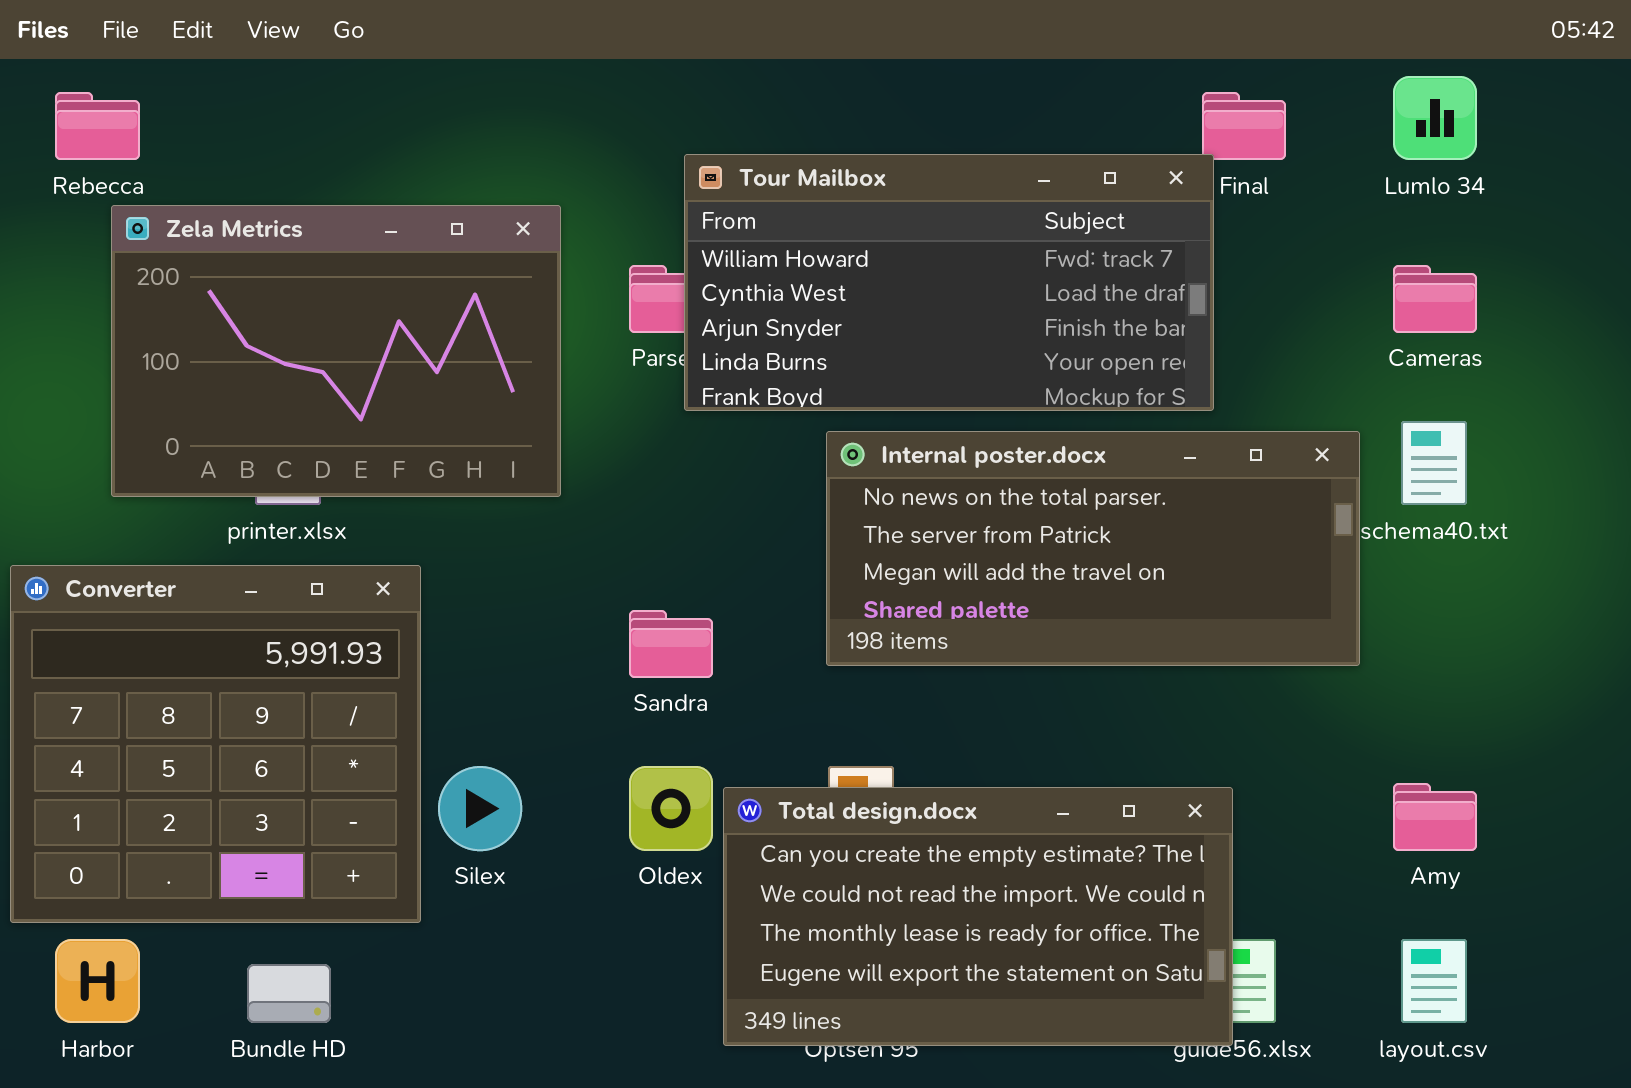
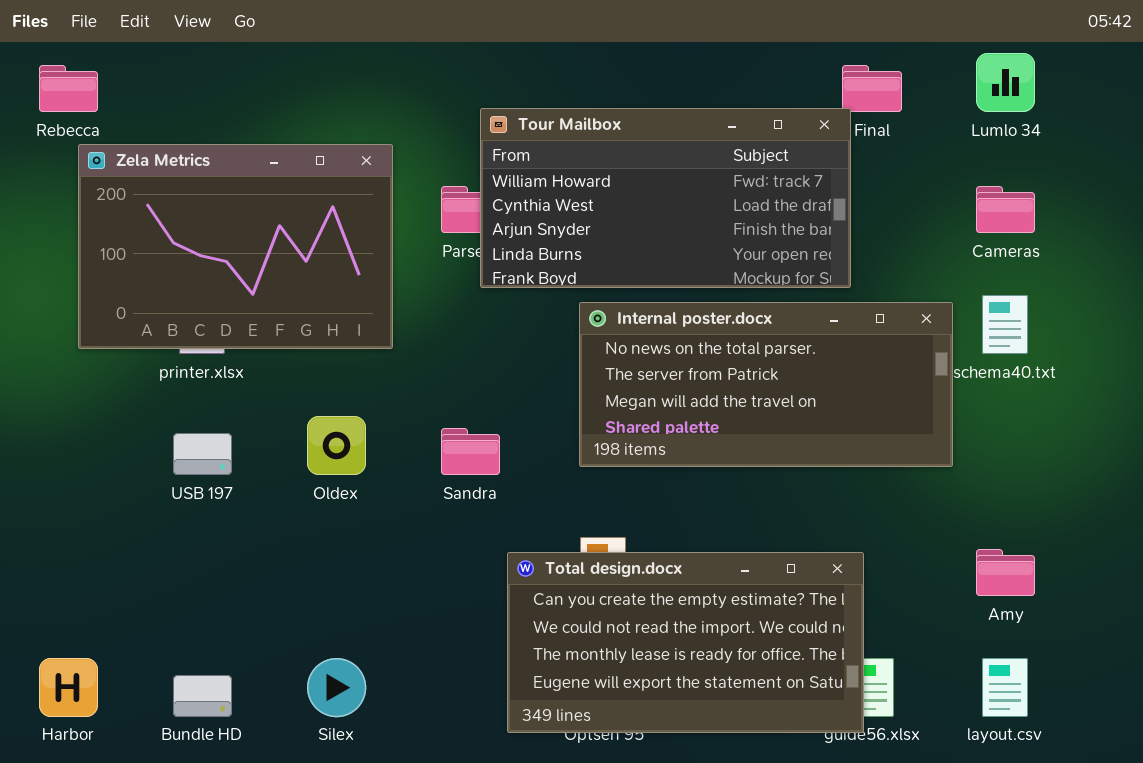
Converter: [10,565,421,923] -> none, closed
Silex: [438,766,522,851] -> [307,658,366,717], moved
Oldex: [629,766,713,851] -> [307,416,366,475], moved

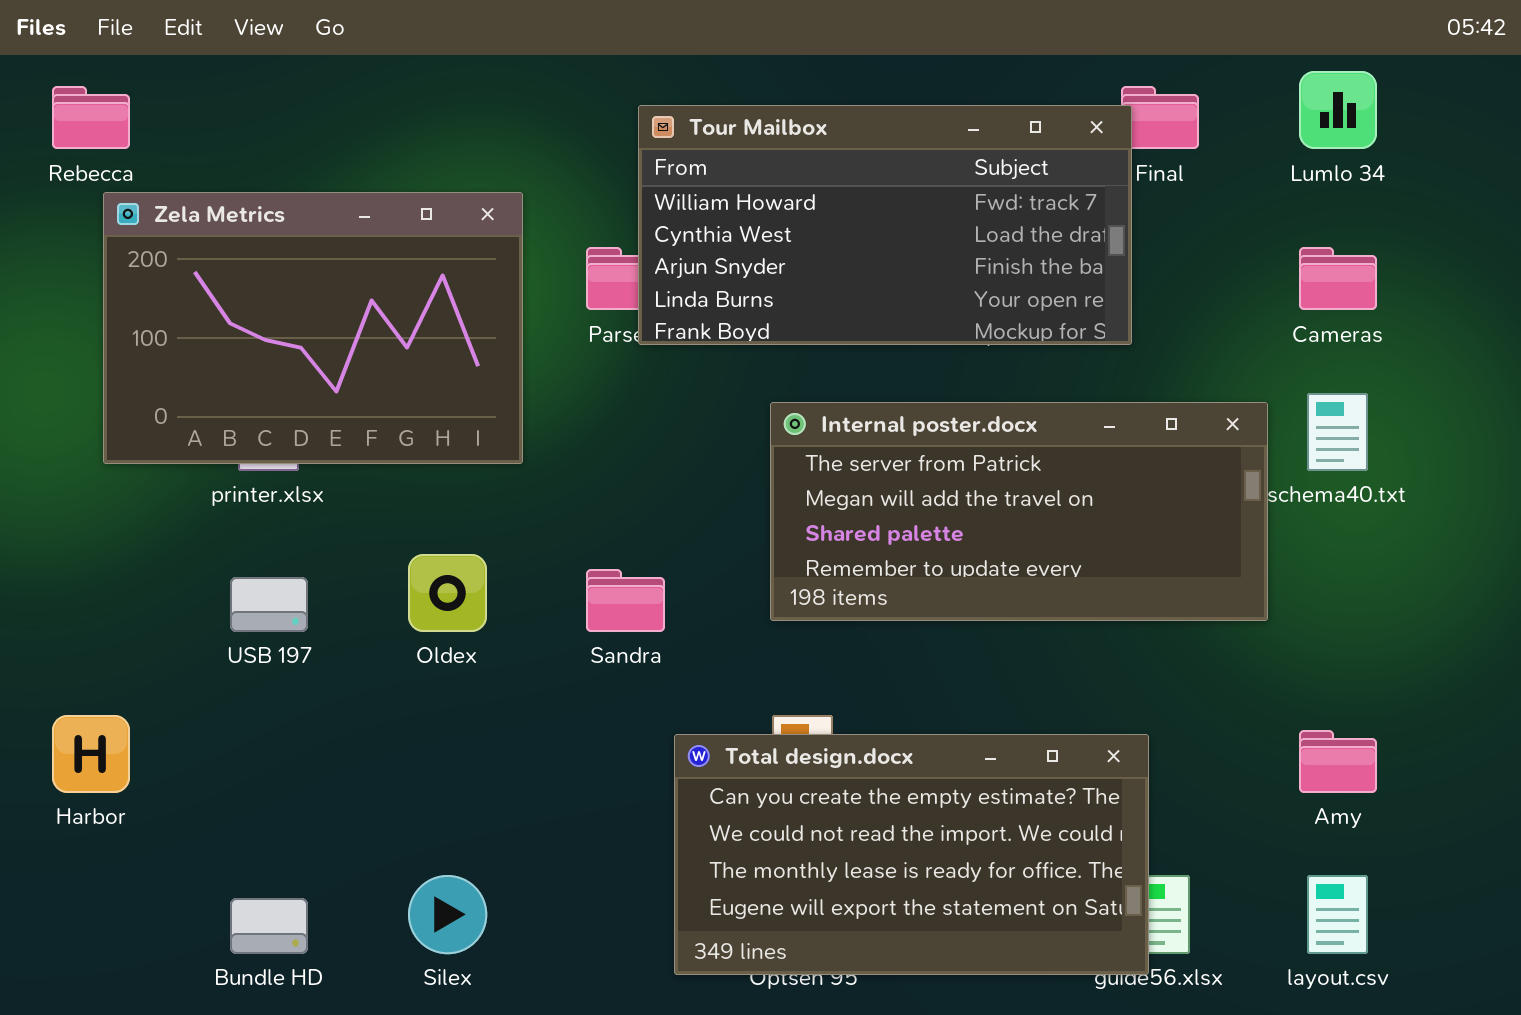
Tour Mailbox: [480,108,851,288] -> [638,105,1132,345], moved
Internal poster.docx: [579,302,953,467] -> [770,402,1268,621], scrolled down 1 row
Harbor: [39,658,98,717] -> [52,715,130,793], moved

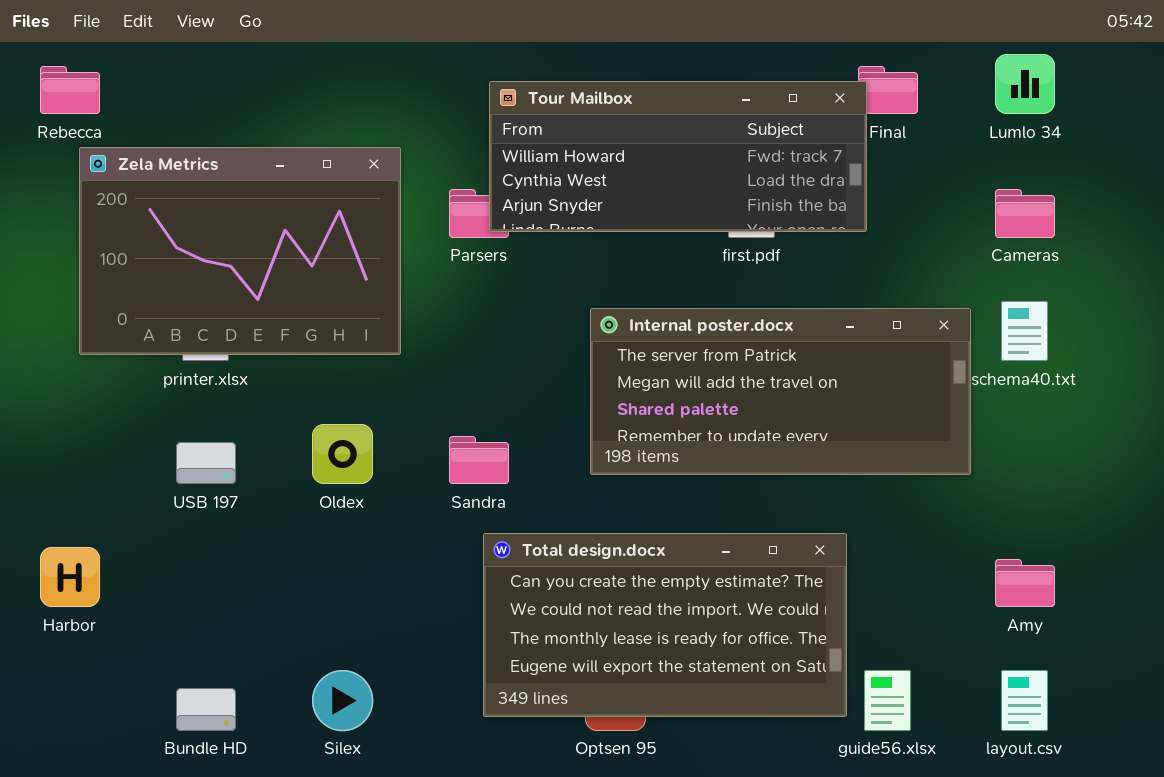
Tour Mailbox: [638,105,1132,345] -> [489,81,867,232], resized
Total design.docx: [674,734,1149,975] -> [483,533,847,717], moved

